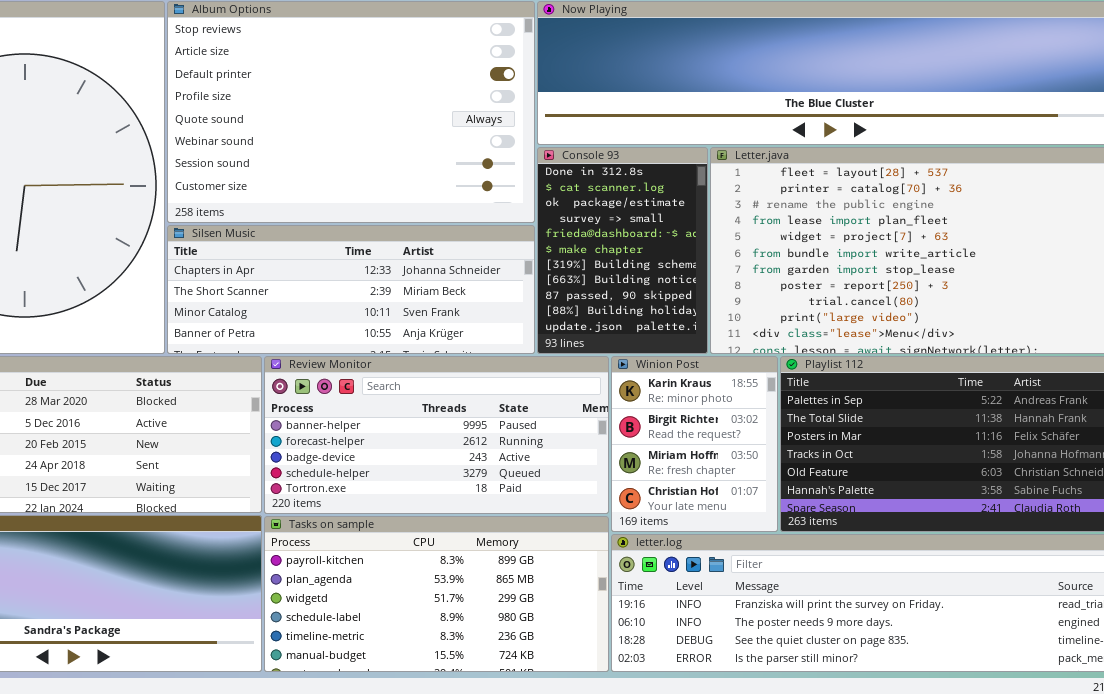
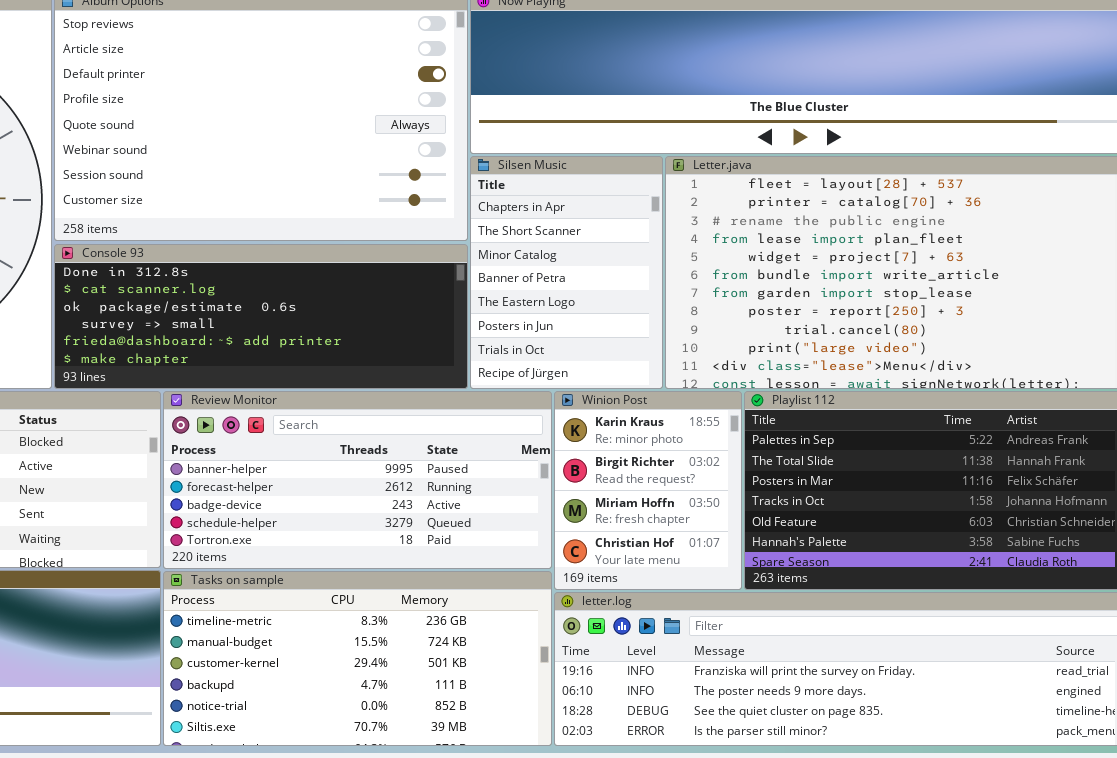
Console 93: [537,147,708,354] -> [54,244,468,389], moved, resized
Silsen Music: [167,225,535,354] -> [470,156,663,389], moved, resized
Tasks on sample: [264,516,609,672] -> [163,571,552,746], scrolled down 4 rows

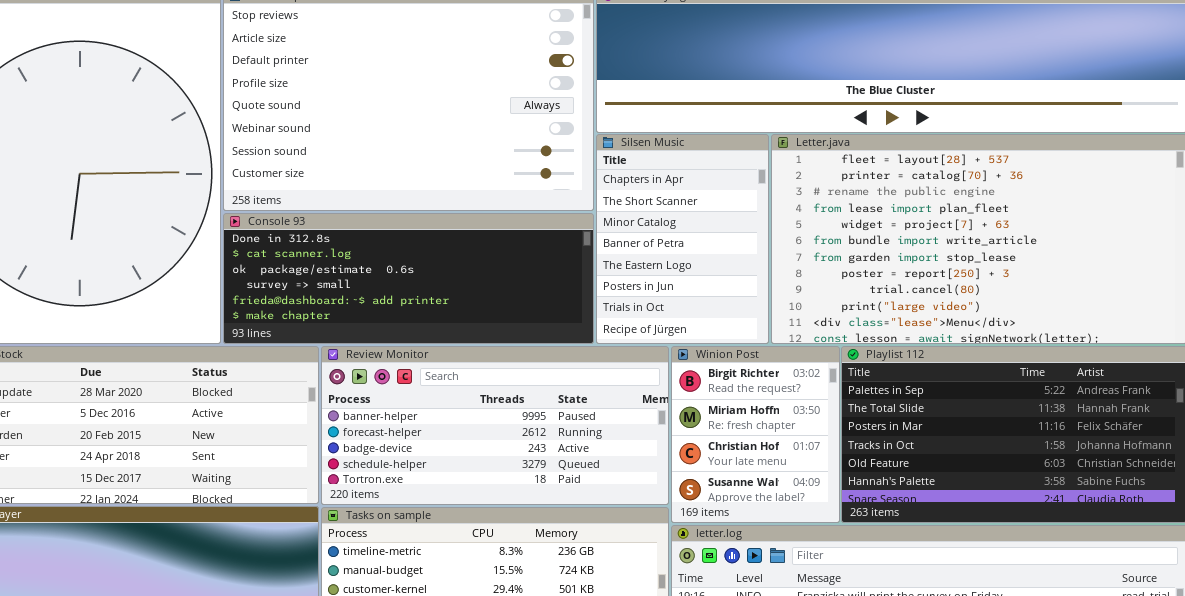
Winion Post: [554,391,742,590] -> [671,346,840,523], scrolled down 1 row

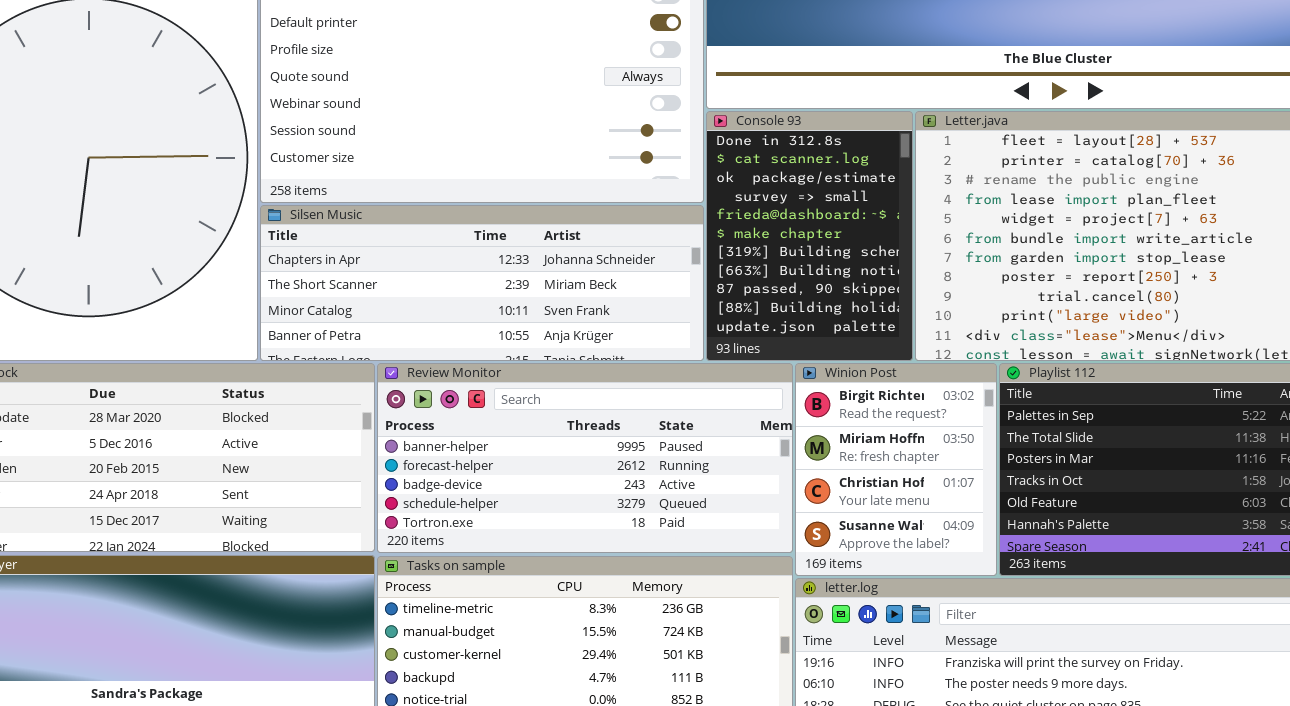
Silsen Music: [596,134,769,344] -> [260,205,704,361], moved, resized
Console 93: [223,213,594,344] -> [706,111,913,361], moved, resized

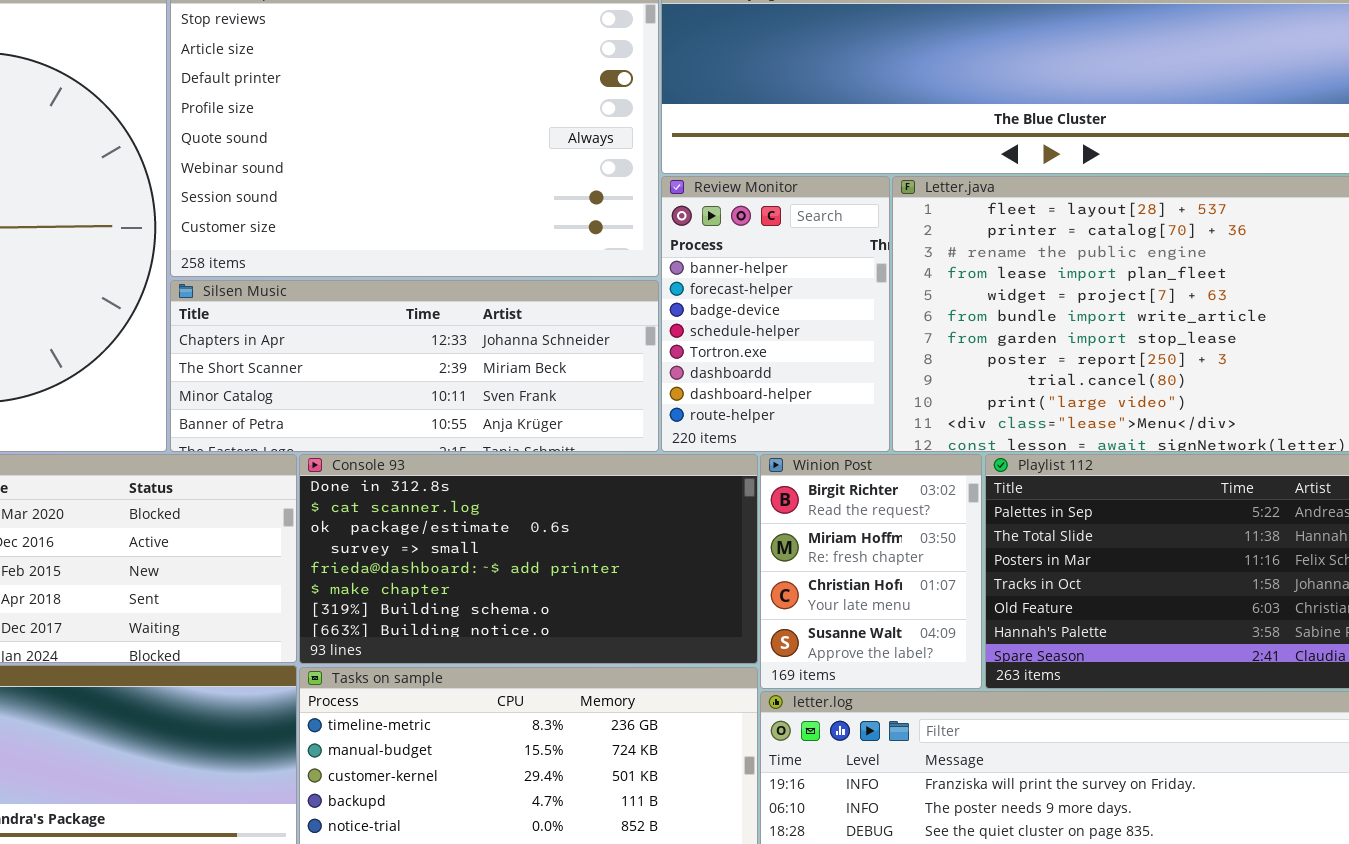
Console 93: [706,111,913,361] -> [299,454,758,664], moved, resized
Review Monitor: [377,363,793,553] -> [661,176,890,452], moved, resized

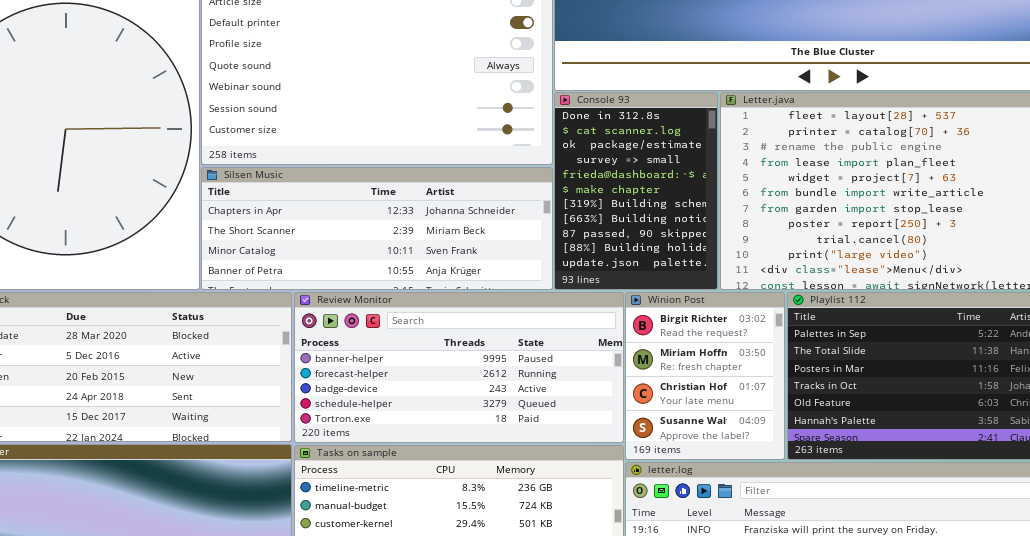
Review Monitor: [661,176,890,452] -> [294,292,624,443], moved, resized
Console 93: [299,454,758,664] -> [554,92,718,290], moved, resized

